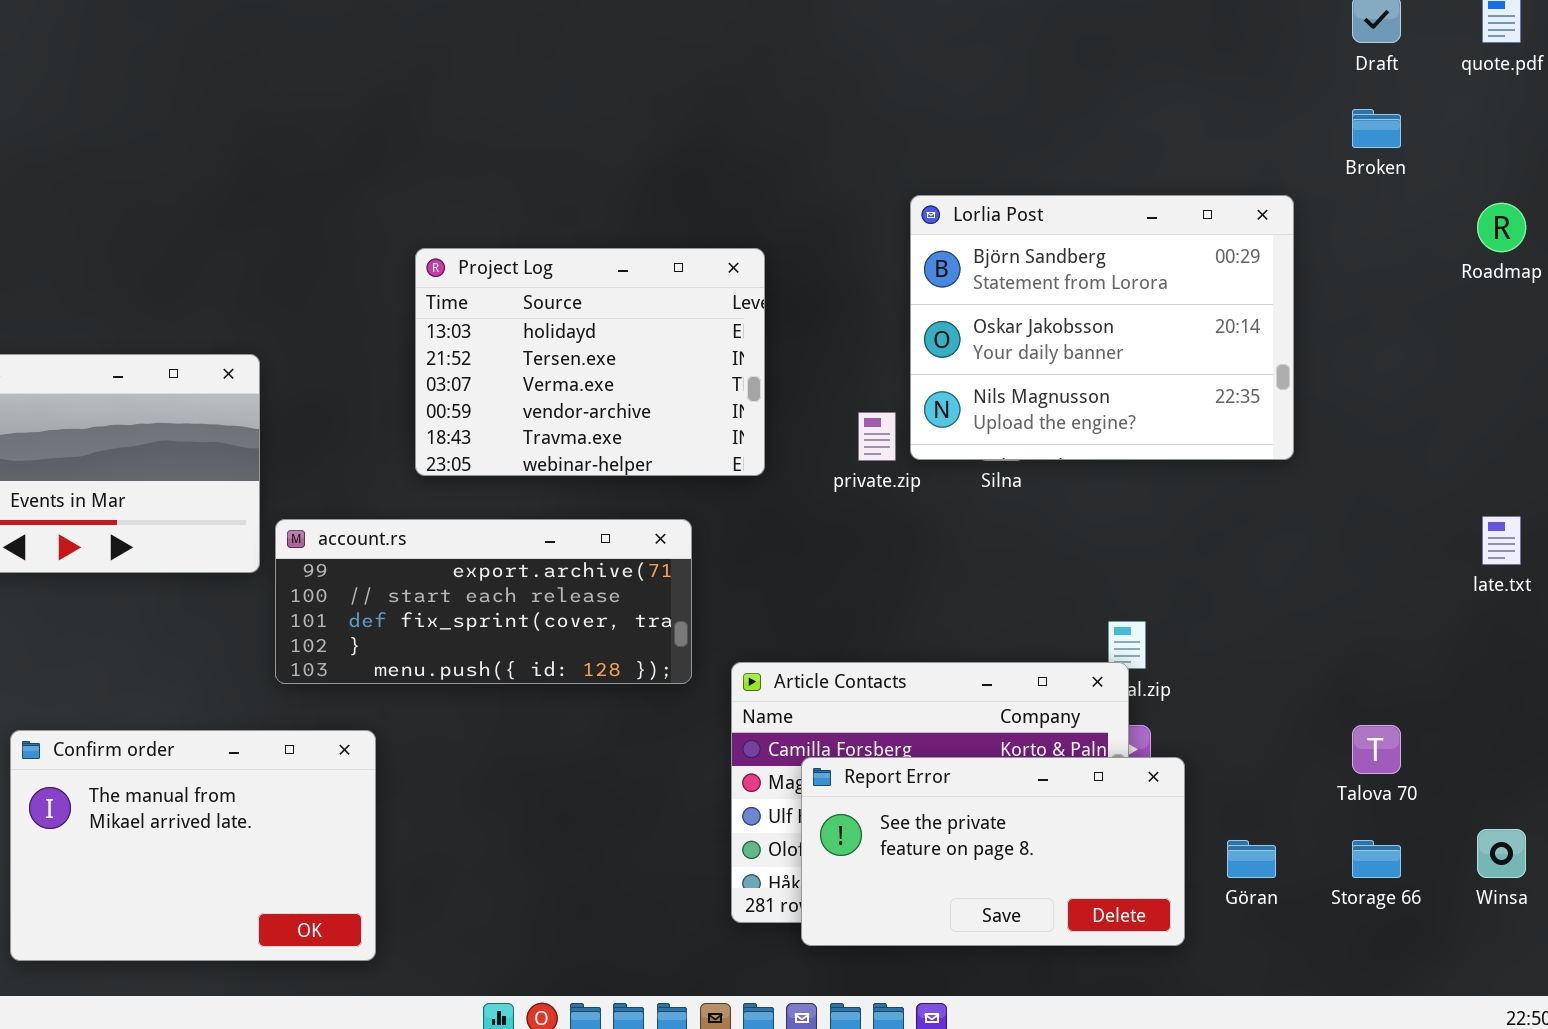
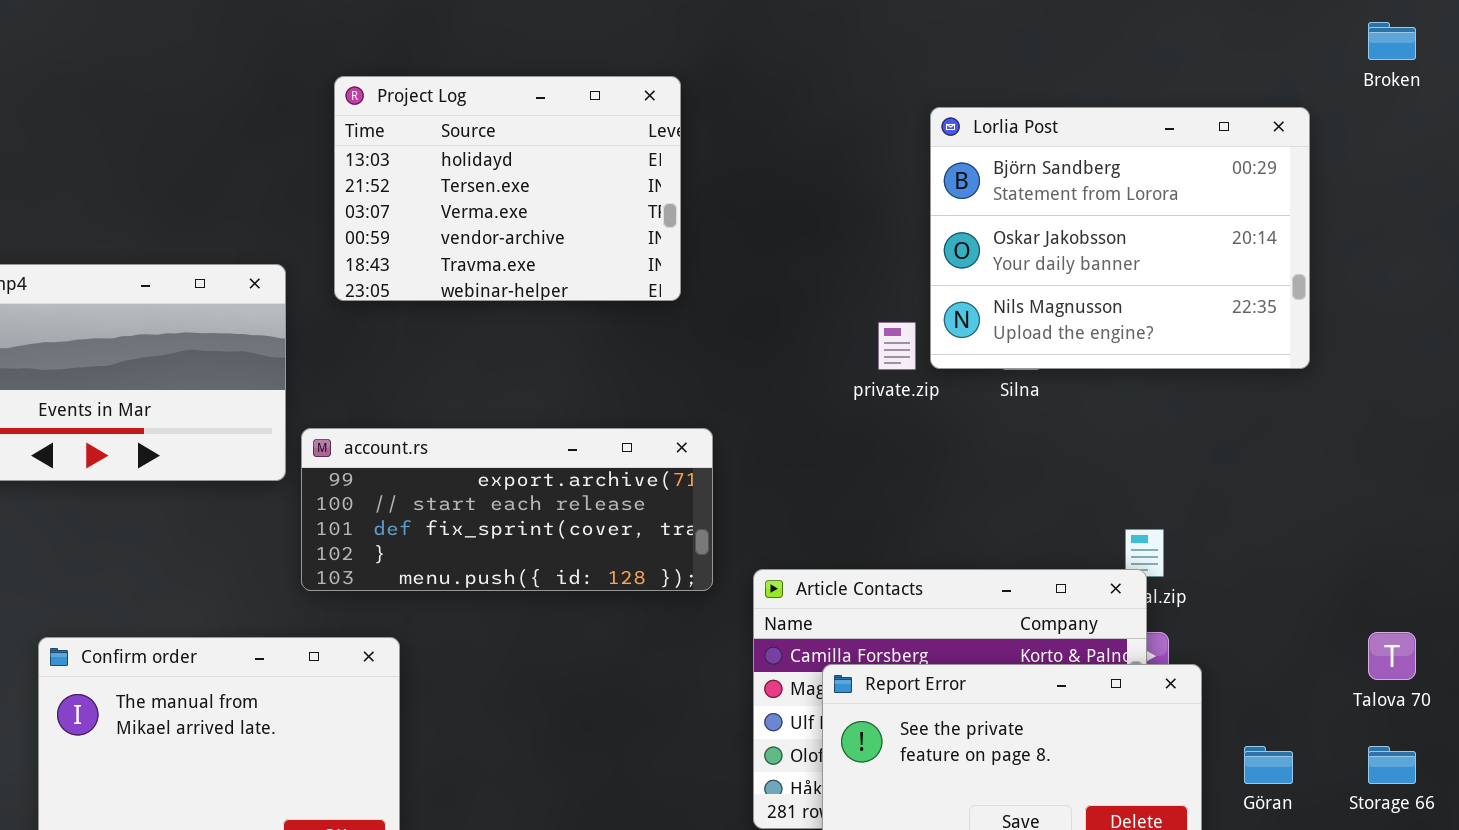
Project Log: [415,248,765,476] -> [334,76,681,301], moved

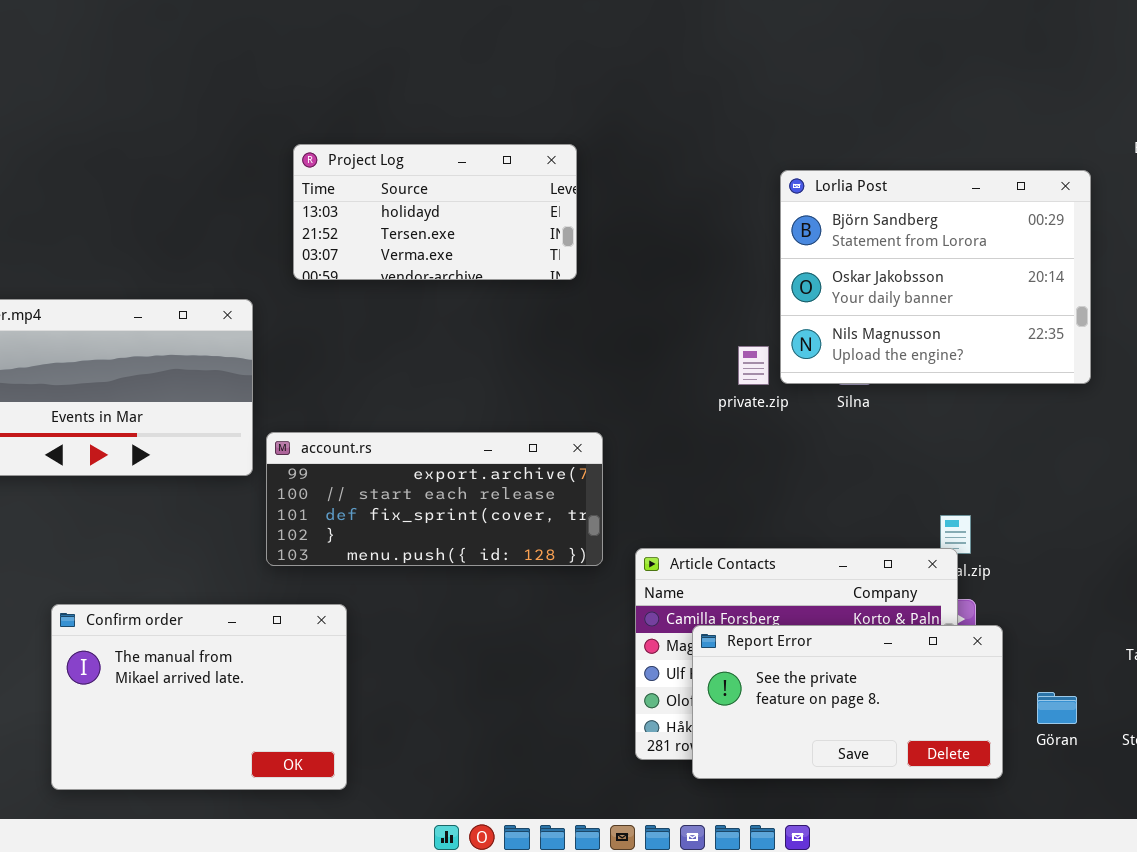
Project Log: [334,76,681,301] -> [293,144,577,280], resized

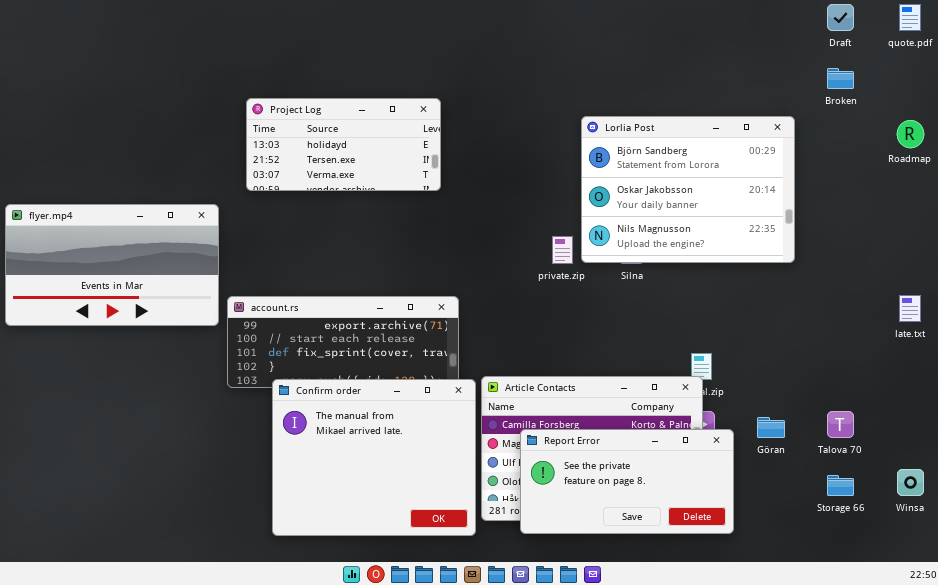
Confirm order: [51,604,347,790] -> [272,379,476,536], moved, resized
Göran: [1037,692,1077,724] -> [757,417,785,438], moved

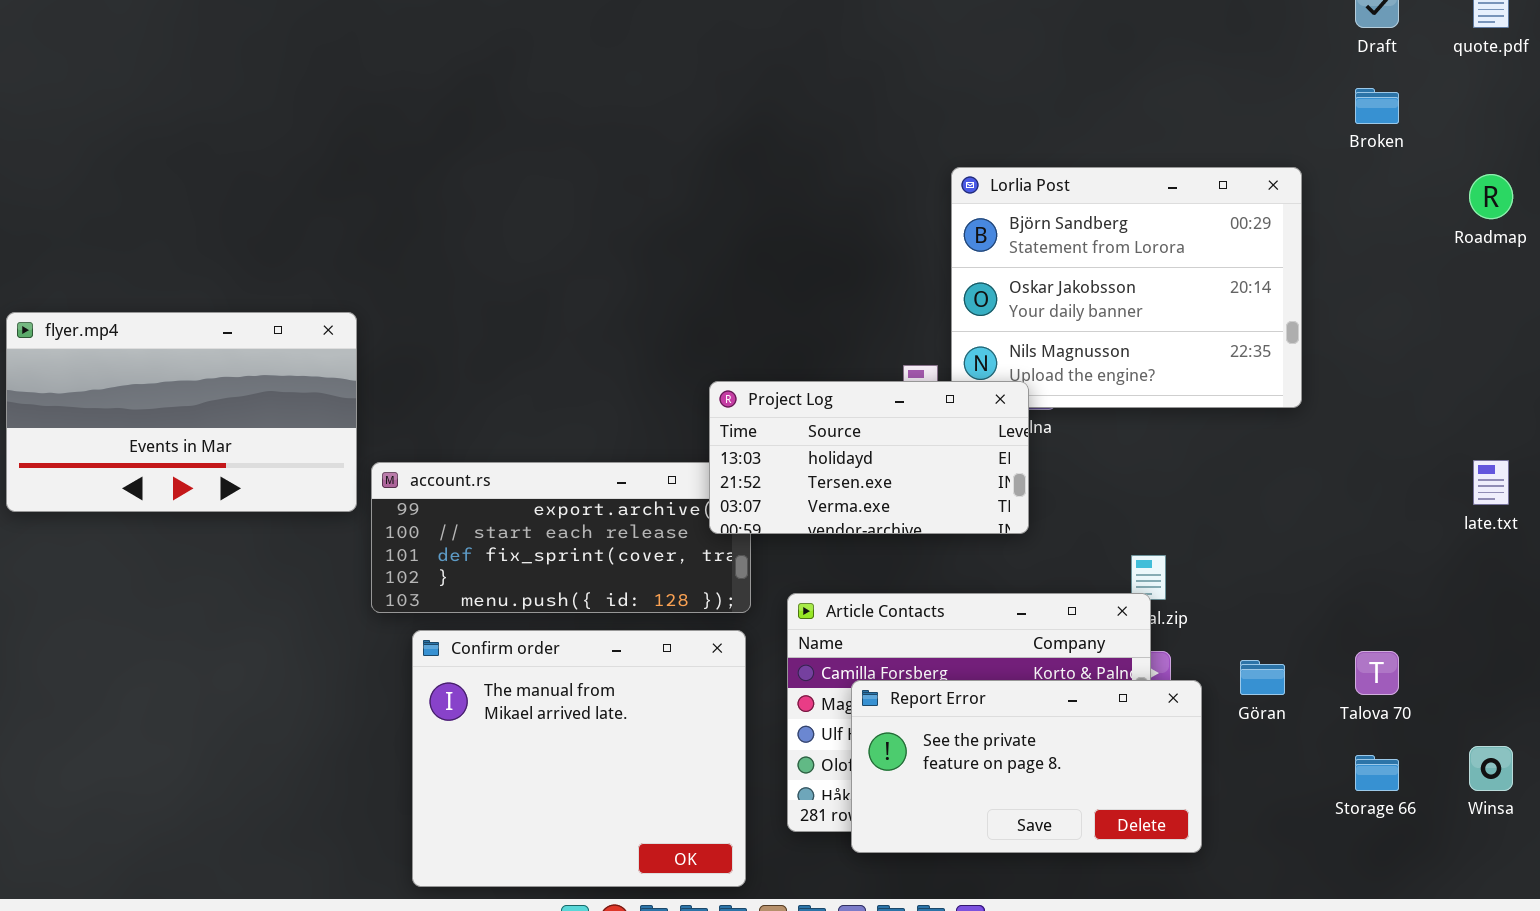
Project Log: [246,98,441,191] -> [709,381,1029,534], moved
Confirm order: [272,379,476,536] -> [412,630,746,887], moved

